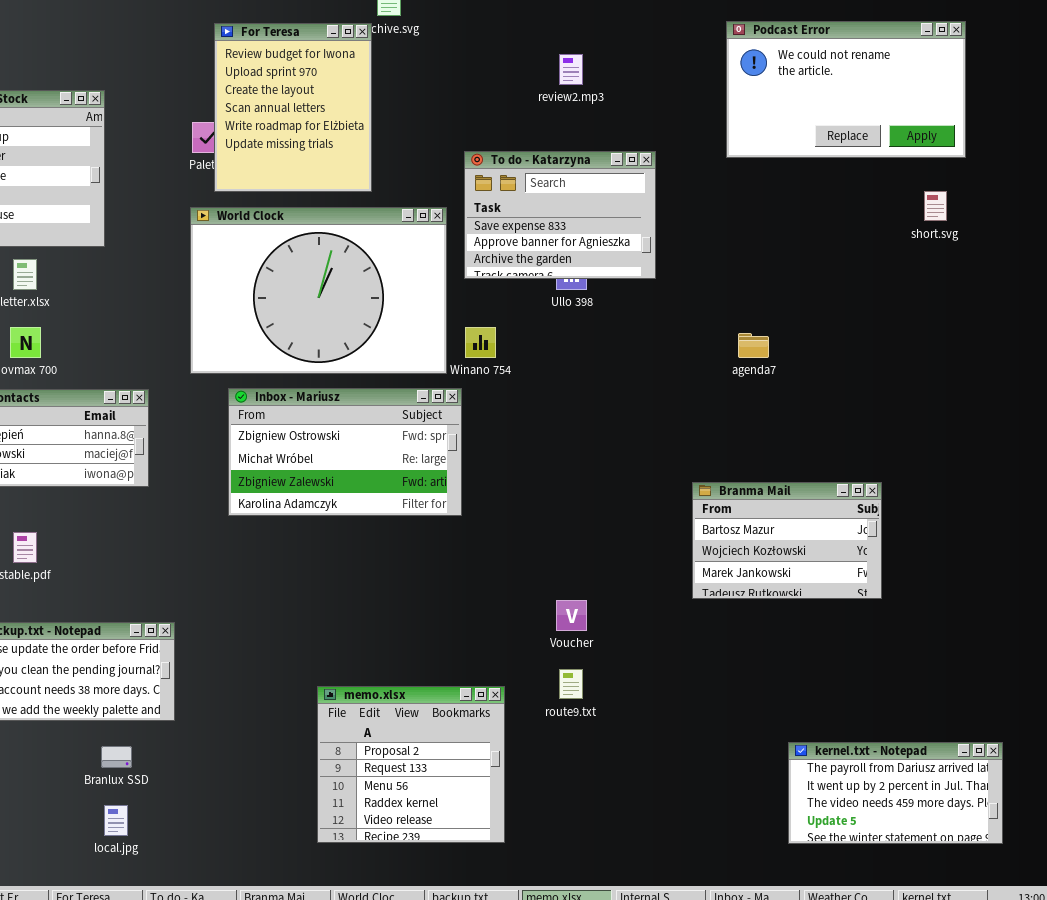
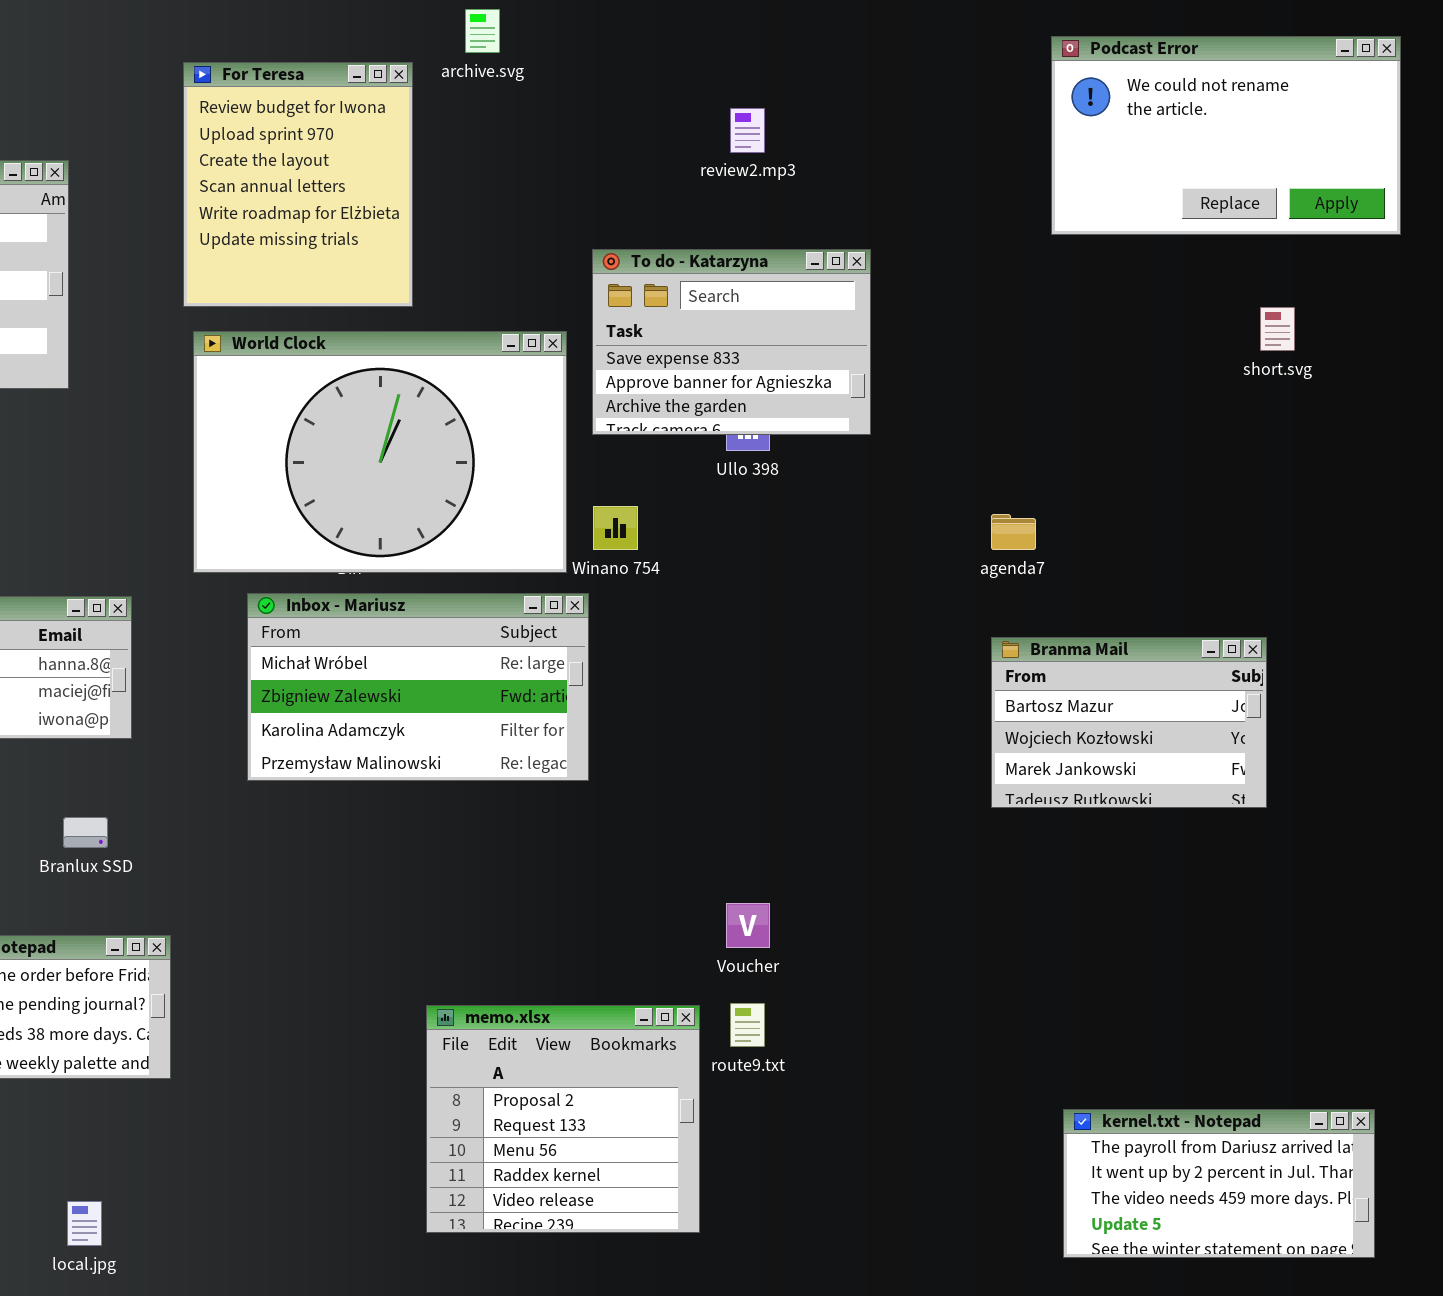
Podcast Error: [726,21,966,158] -> [1051,36,1401,235], moved
For Teresa: [214,23,372,192] -> [183,62,413,307], moved
Inbox - Mariusz: [228,388,462,516] -> [247,593,589,781], scrolled down 1 row
Branma Mail: [692,482,882,599] -> [991,637,1267,808], moved
memo.xlsx: [317,686,505,843] -> [426,1005,700,1233], moved
Branlux SSD: [101,746,132,768] -> [63,817,108,848], moved

